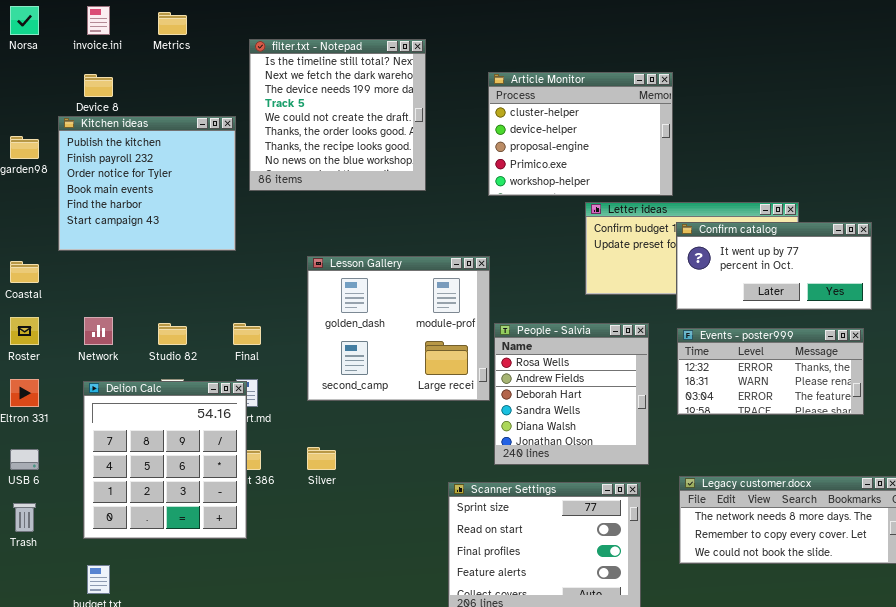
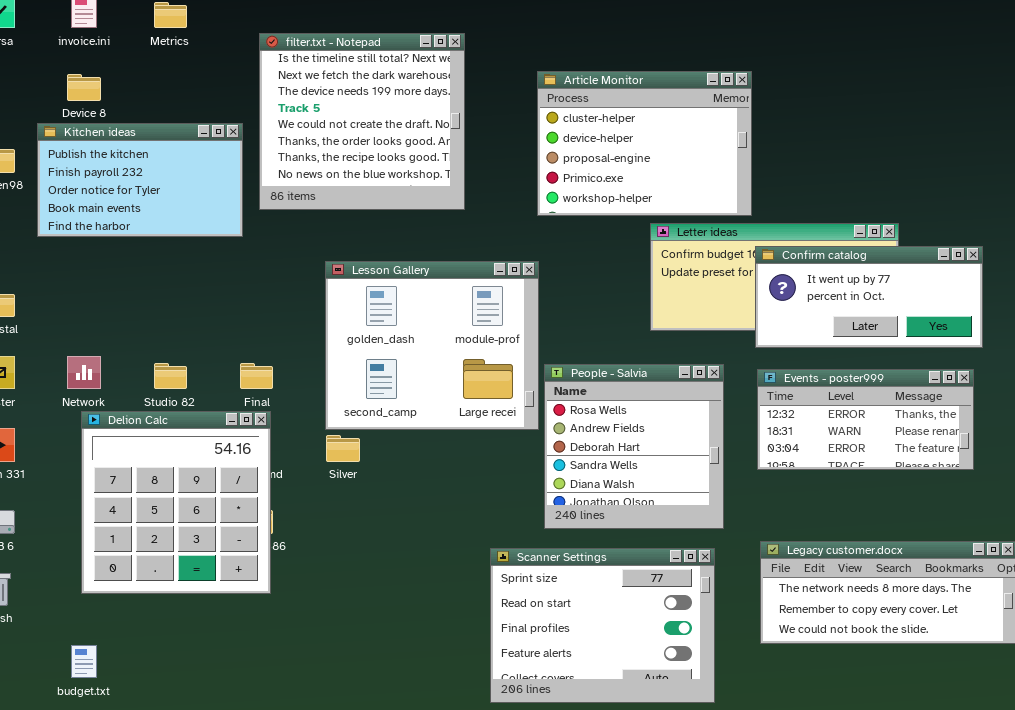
Kitchen ideas: [58,116,236,251] -> [37,123,243,237], resized
Lesson Gallery: [307,256,490,401] -> [325,261,539,430], moved
Delion Calc: [83,381,247,539] -> [81,411,271,594], moved
Silver: [307,447,336,470] -> [326,435,360,462], moved

